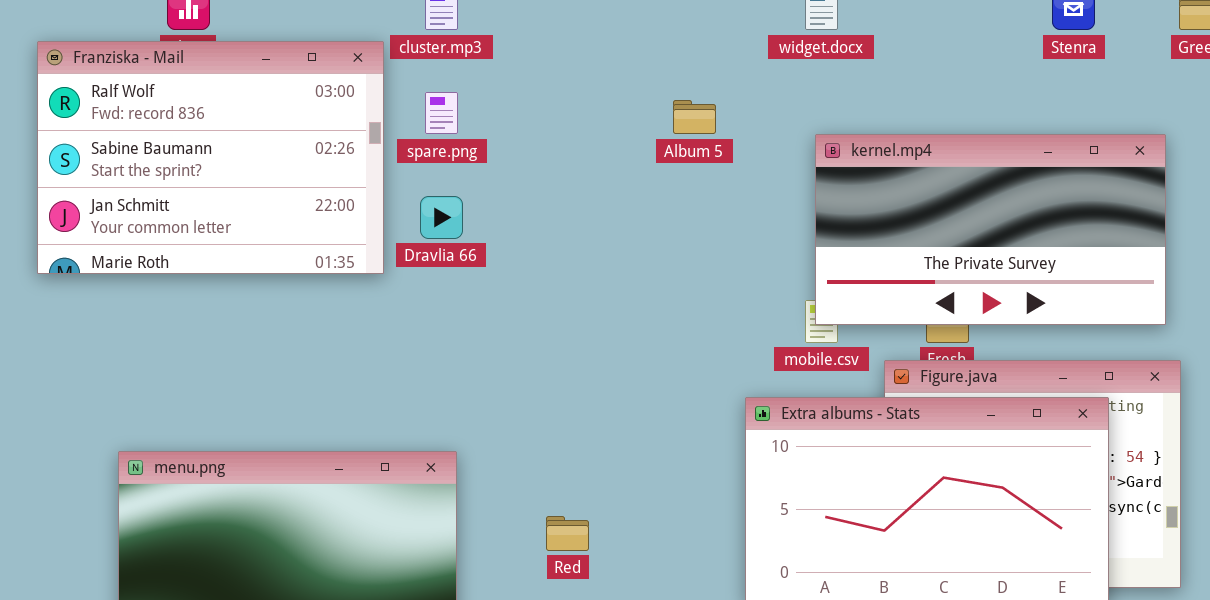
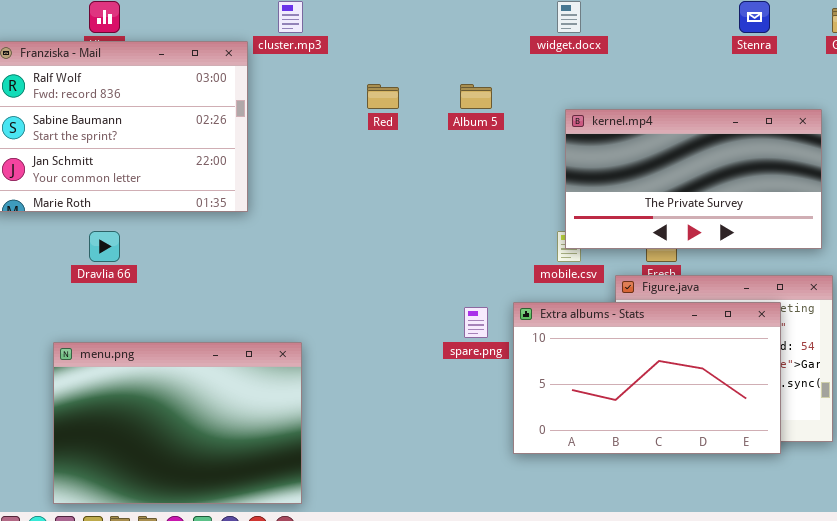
spare.png: [425,92,458,134] -> [464,307,488,338], moved
Dravlia 66: [420,196,463,239] -> [89,231,120,262], moved
Red: [546,516,589,551] -> [367,84,399,109], moved

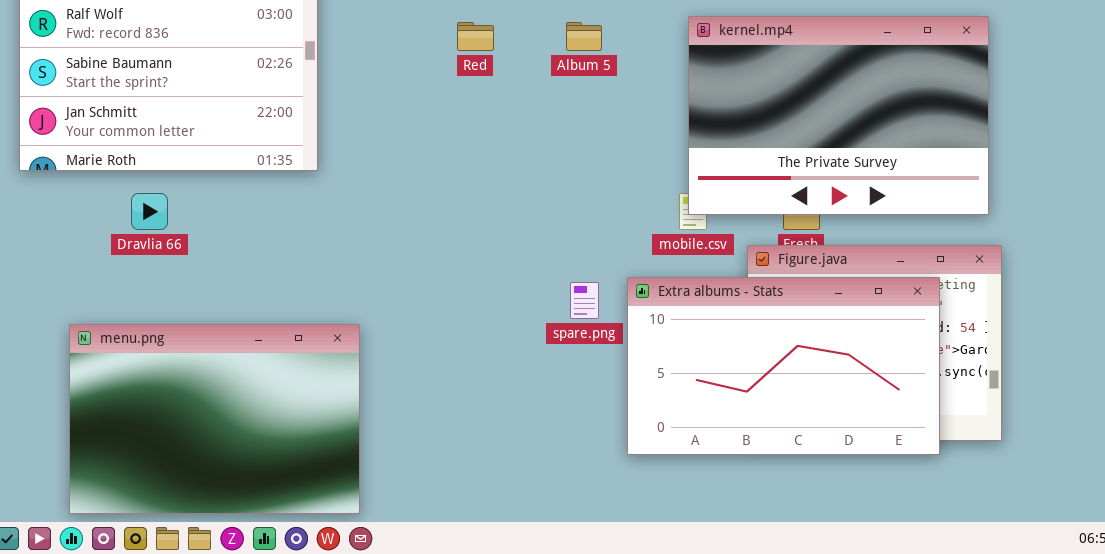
kernel.mp4: [565,109,822,249] -> [688,16,989,215], resized
menu.png: [53,342,302,504] -> [69,324,360,514], moved

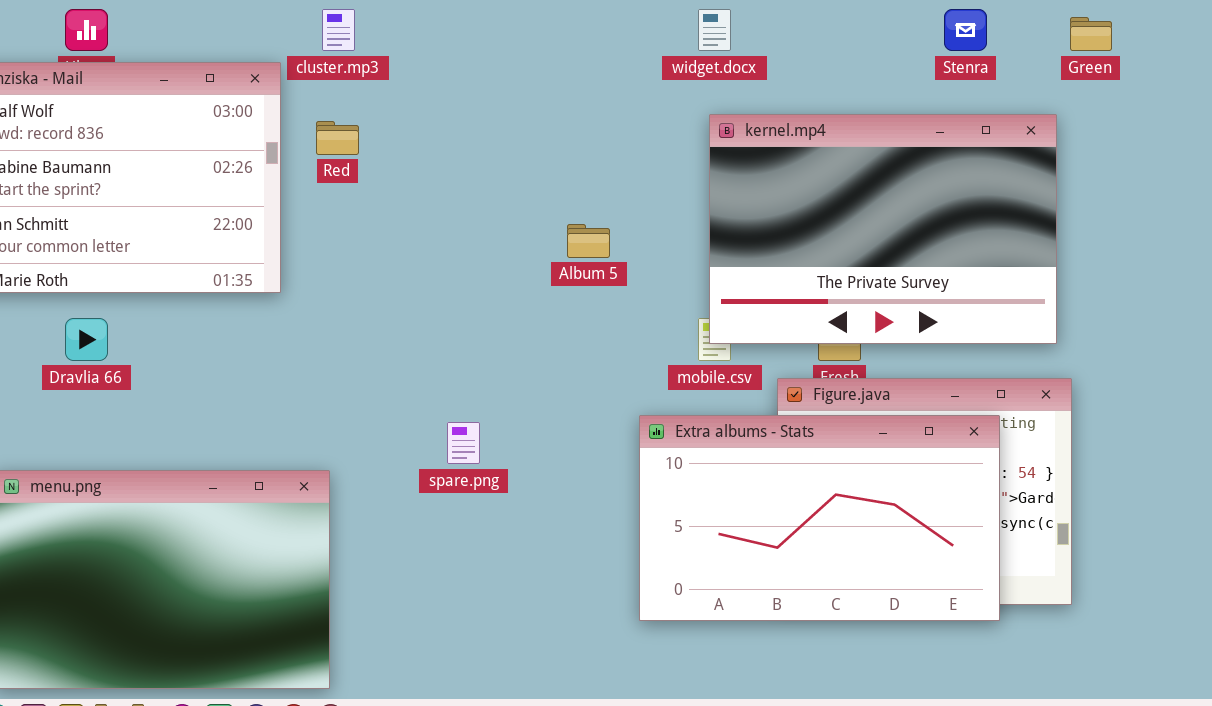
Red: [457,22,494,51] -> [316,121,359,155], moved
Album 5: [566,22,602,51] -> [567,224,610,258], moved
spare.png: [570,282,599,319] -> [447,422,480,464], moved

